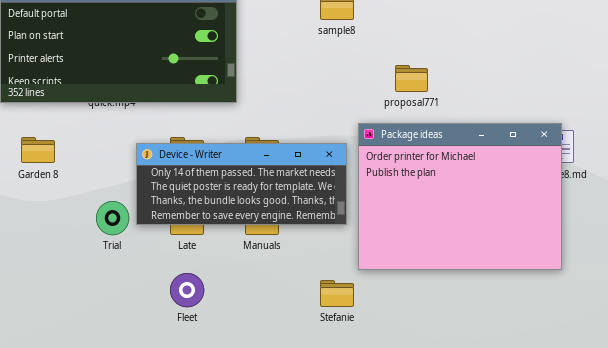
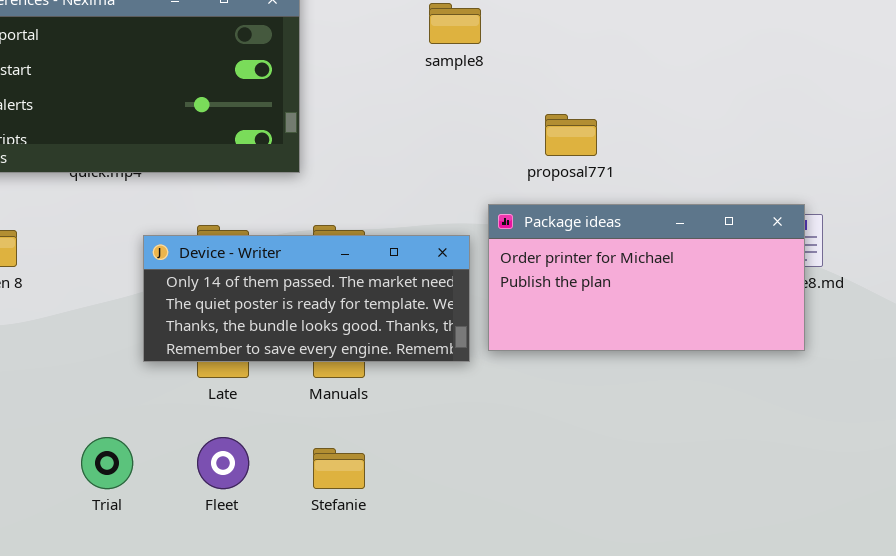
Package ideas: [358,123,562,270] -> [488,204,805,351], resized
Trial: [96,201,129,235] -> [81,437,133,489], moved
Stefanie: [320,280,354,307] -> [313,448,365,489], moved

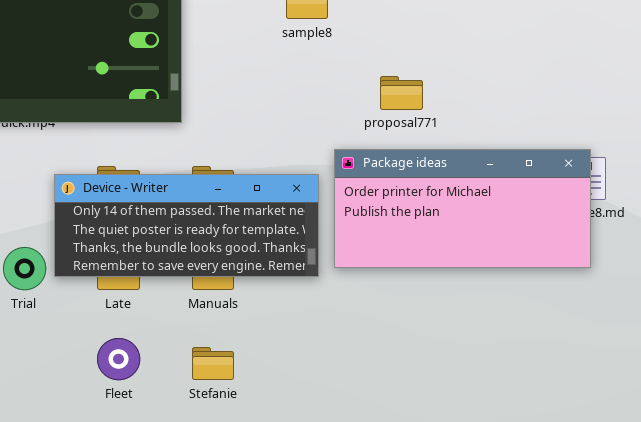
Trial: [81,437,133,489] -> [3,247,46,290], moved

